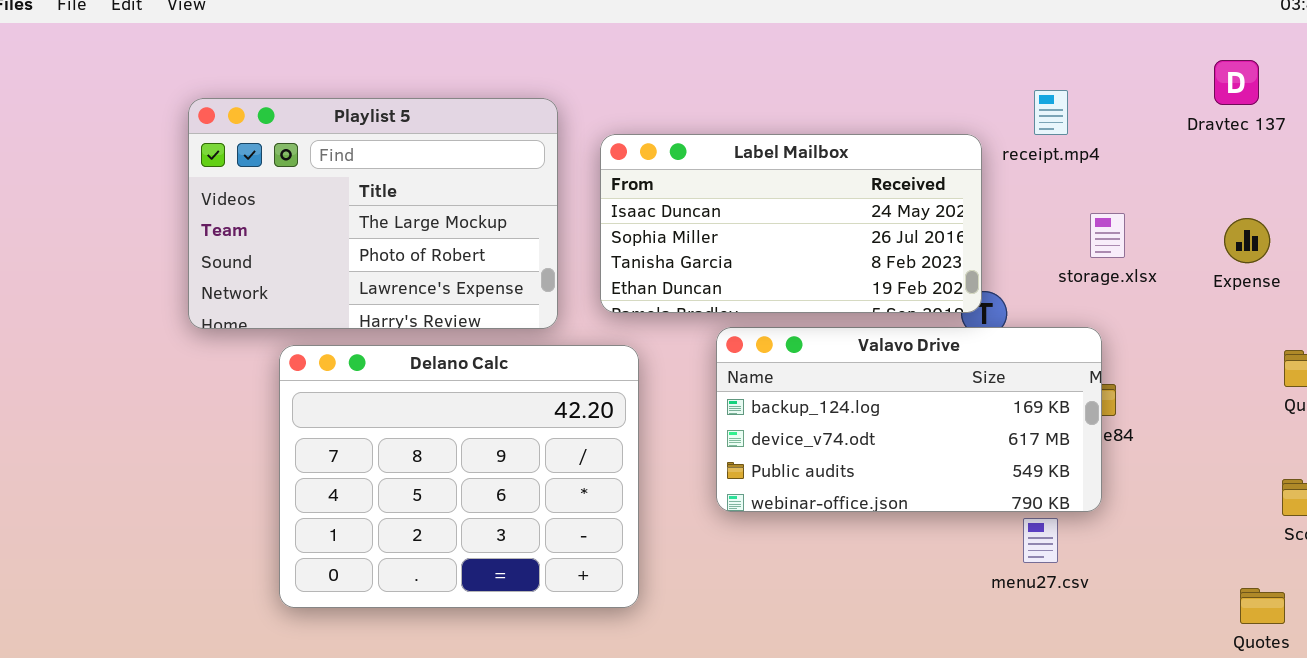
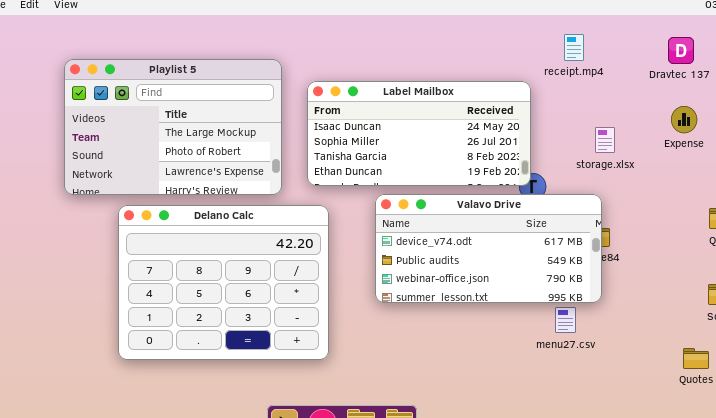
receipt.mp4: [1034,90,1068,135] -> [564,34,584,61], moved
Expense: [1224,218,1270,263] -> [671,106,697,133], moved
Valavo Drive: [716,327,1102,512] -> [375,194,602,303], scrolled down 1 row

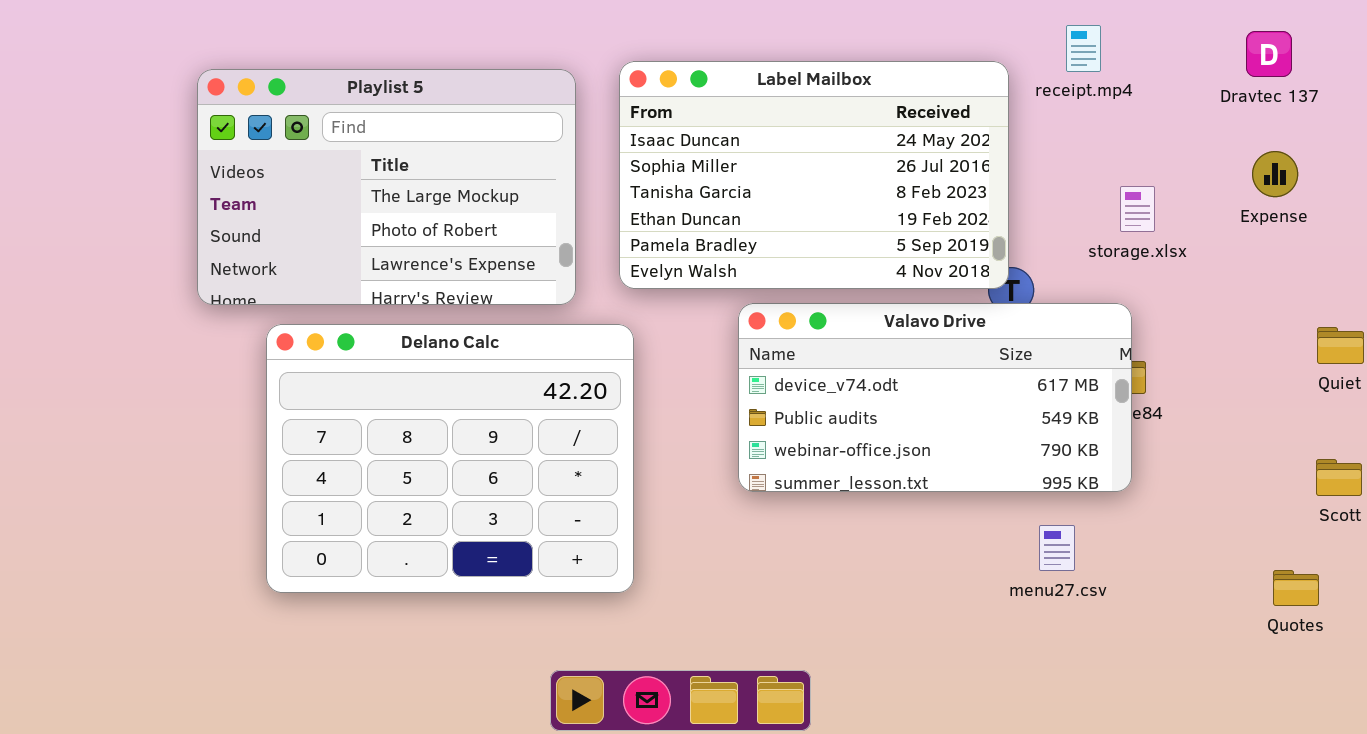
Label Mailbox: [307,81,531,186] -> [619,61,1009,289], resized
Delano Calc: [118,205,329,360] -> [266,324,634,593], moved
menu27.csv: [555,307,576,333] -> [1039,525,1075,571], moved

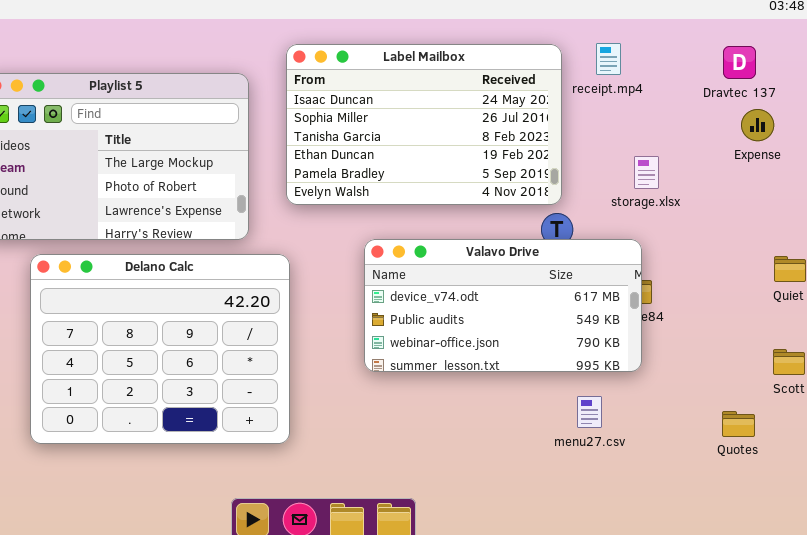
Label Mailbox: [619,61,1009,289] -> [286,44,562,205], moved
Expense: [1252,151,1298,197] -> [741,109,774,141], moved
Quotes: [1273,570,1319,606] -> [722,411,755,437], moved

